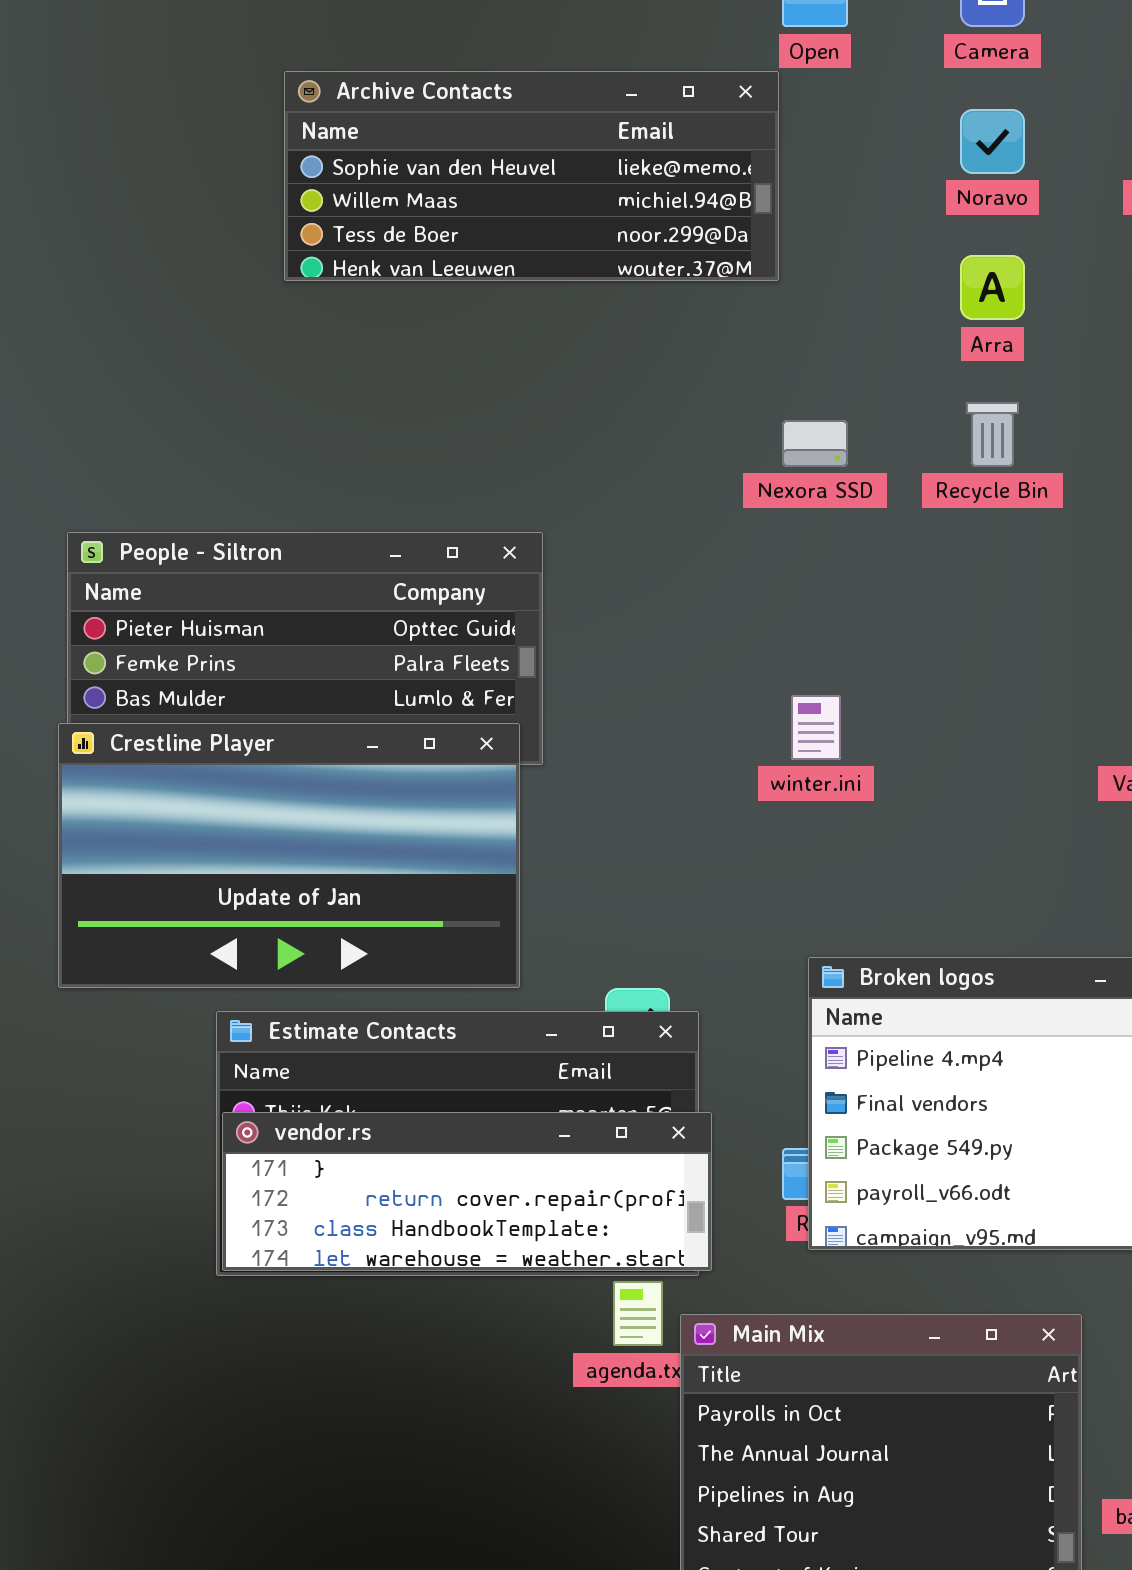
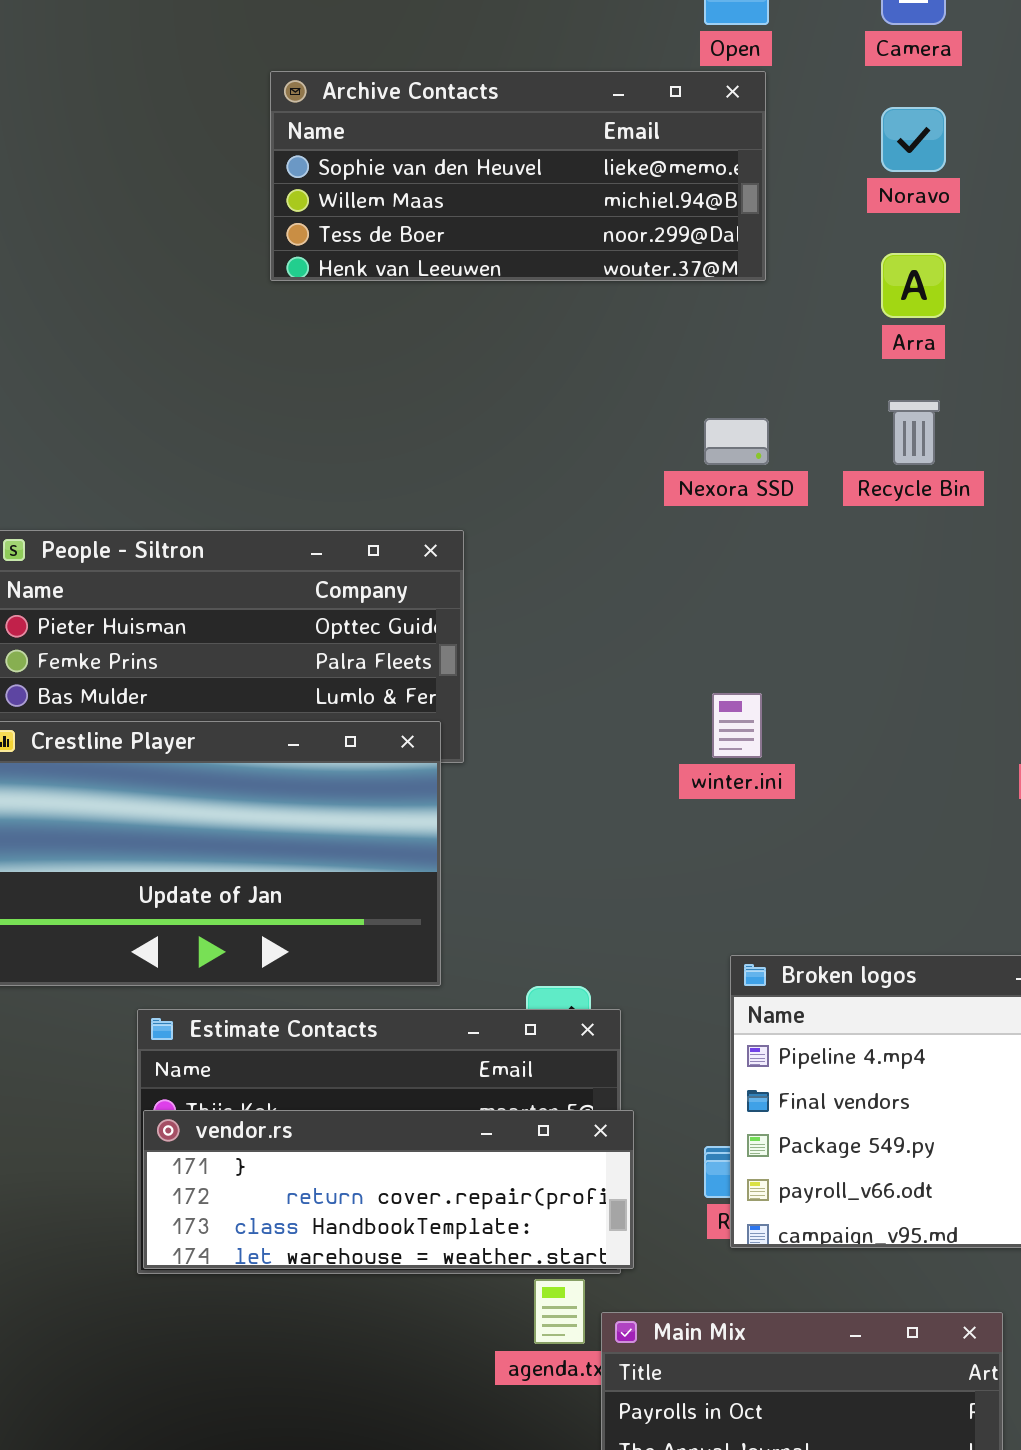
Archive Contacts: [284,71,779,281] -> [270,71,766,281], moved

